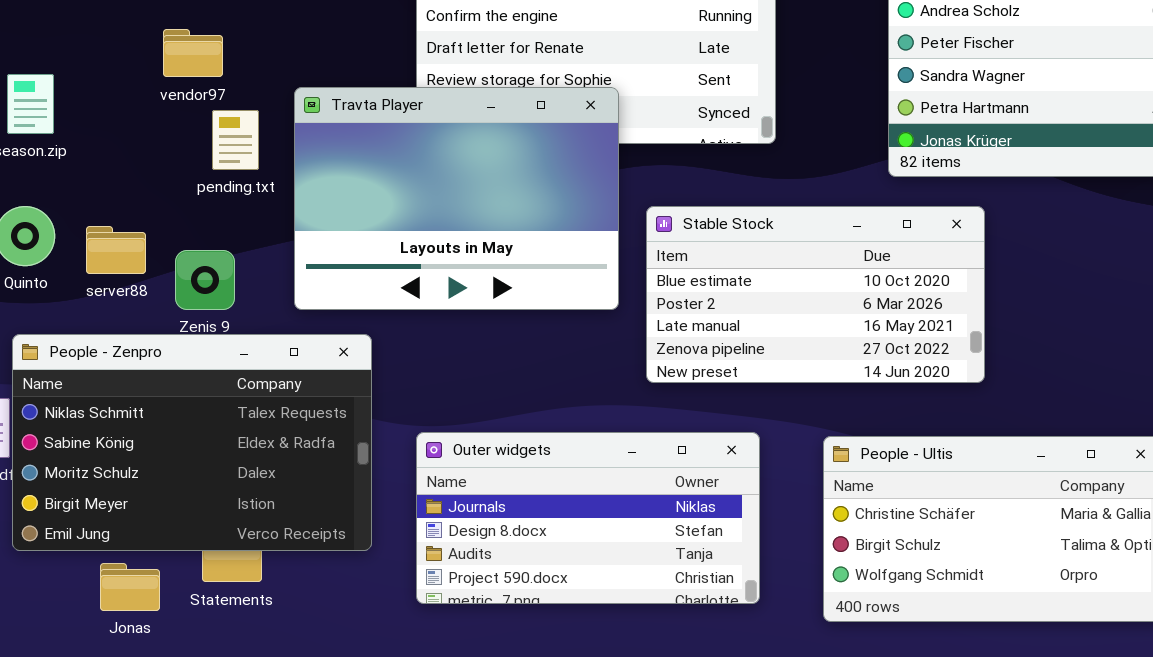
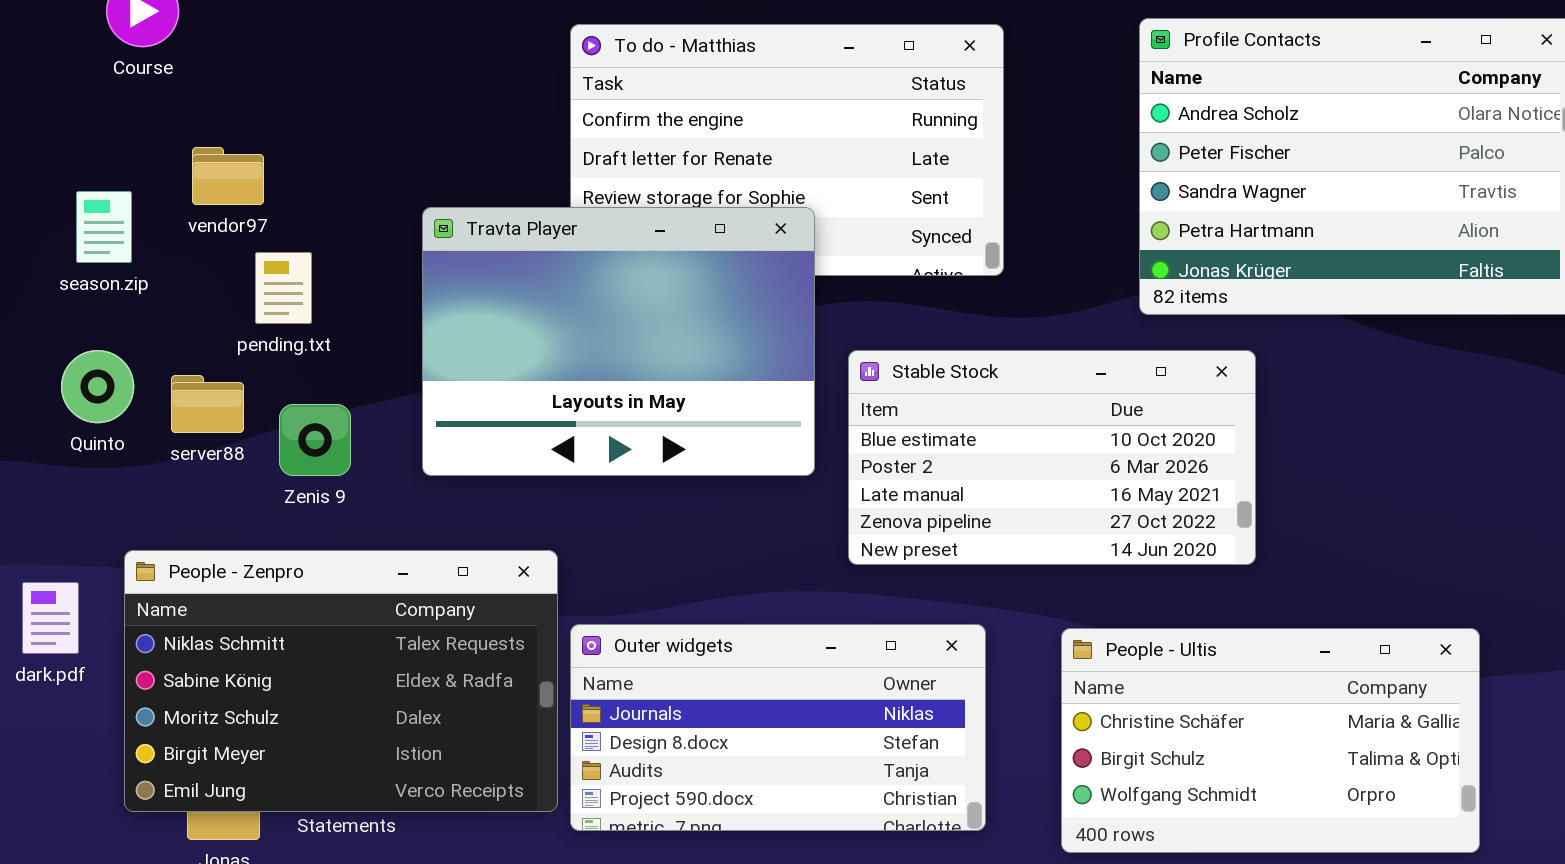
vendor97: [163,29,223,77] -> [192,147,264,205], moved
pending.txt: [212,110,259,170] -> [255,252,312,324], moved
People - Zenpro: [12,334,372,551] -> [124,550,558,812], moved

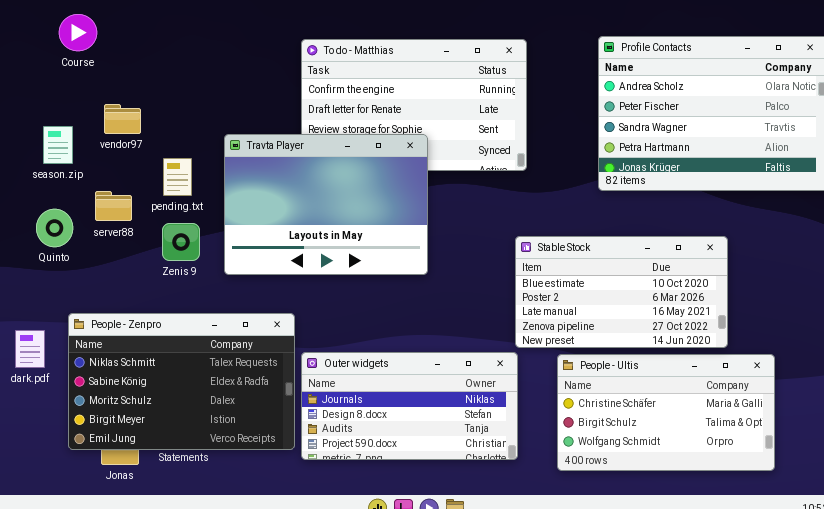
pending.txt: [255,252,312,324] -> [163,158,192,196], moved
Stable Stock: [848,350,1256,565] -> [515,236,728,348], moved
server88: [171,375,244,433] -> [95,191,132,221], moved
Zenis 9: [279,404,351,476] -> [162,223,200,261], moved

